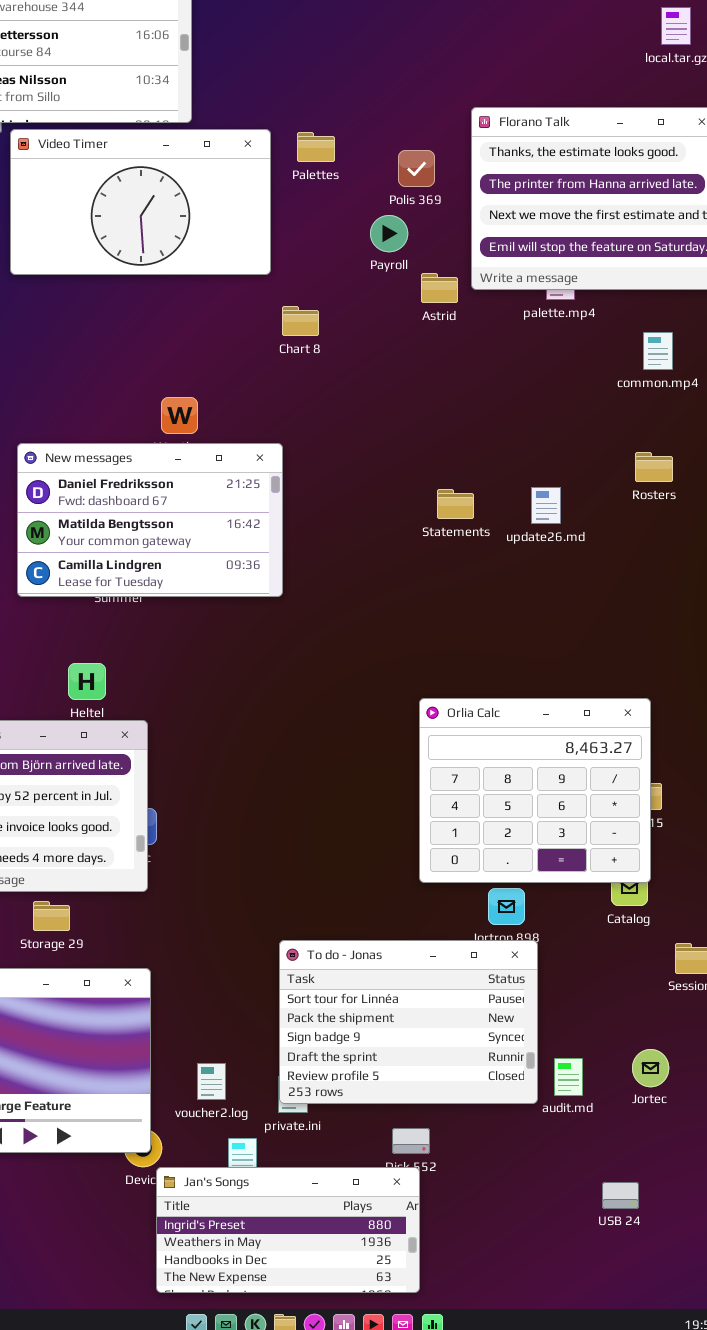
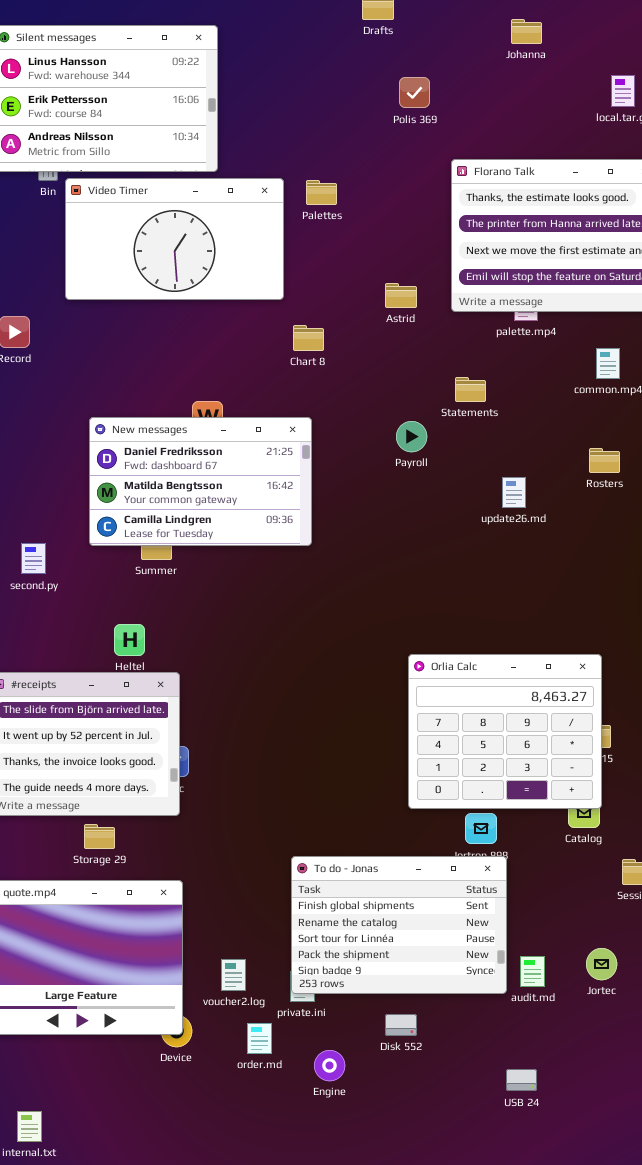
Polis 369: [398,150,435,187] -> [399,77,430,108], moved
Payroll: [370,215,408,252] -> [396,421,427,452], moved
Astrid: [421,273,458,303] -> [385,283,417,308], moved
New messages: [17,443,283,597] -> [89,417,312,546], moved
Statements: [437,489,474,519] -> [455,377,486,402], moved
To do - Jonas: [279,940,538,1104] -> [291,856,507,994], scrolled up 2 rows
Jan's Songs: [156,1167,420,1293] -> none, closed
USB 24: [602,1182,639,1209] -> [506,1069,537,1091], moved

